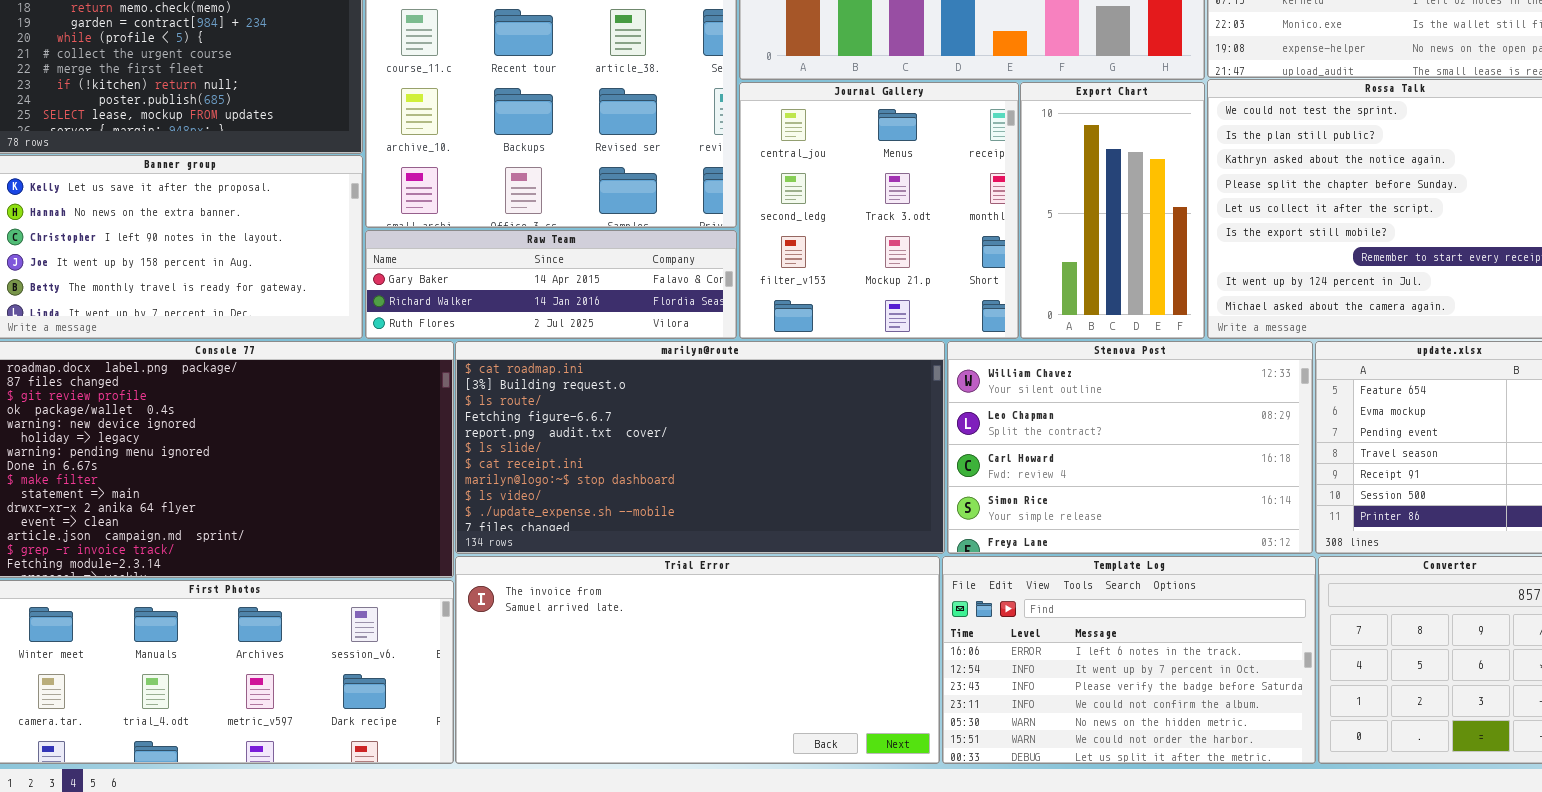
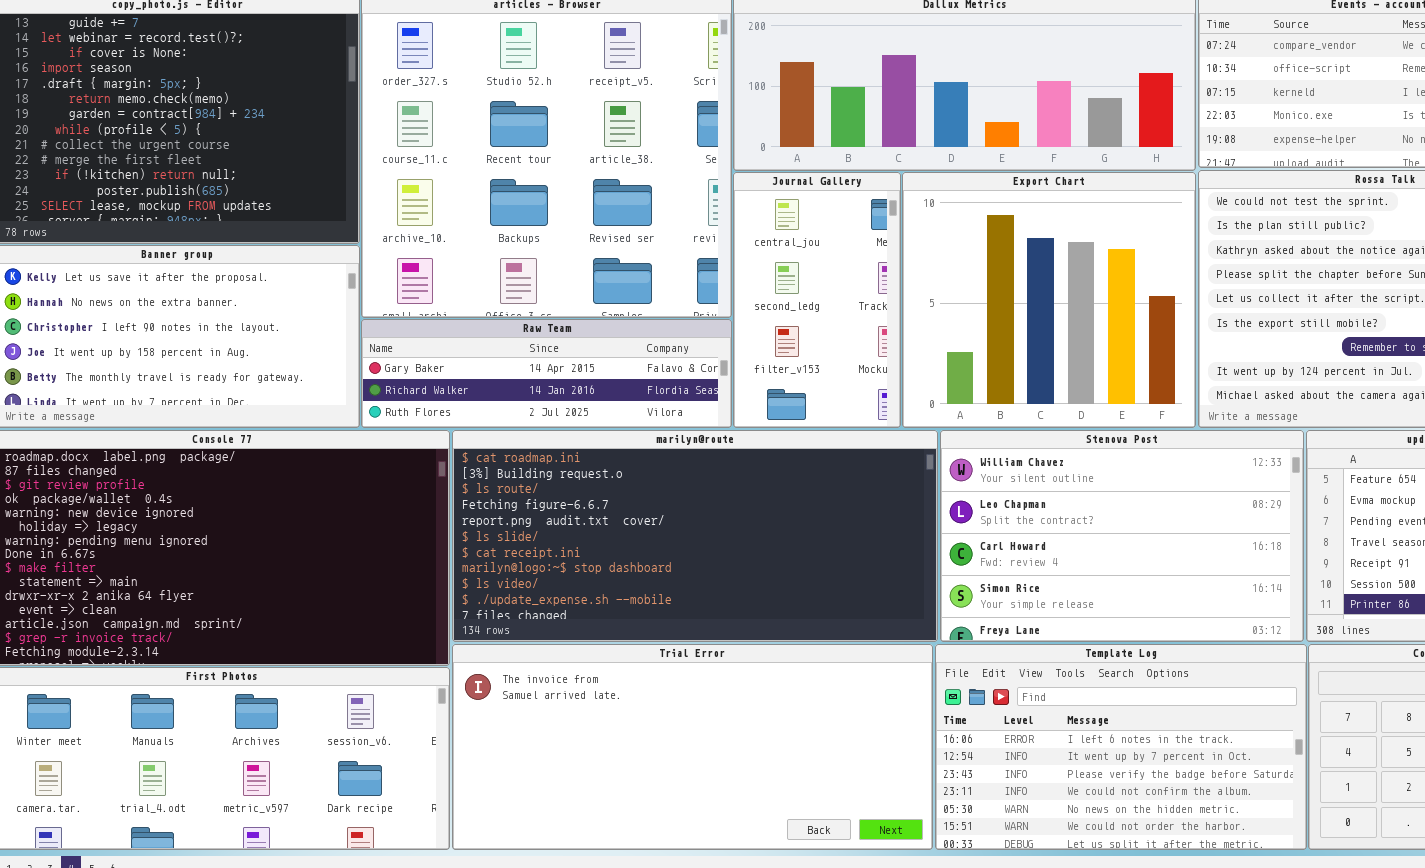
Journal Gallery: [739,82,1019,339] -> [733,172,901,428], resized
Export Chart: [1020,82,1205,339] -> [902,172,1196,428], resized

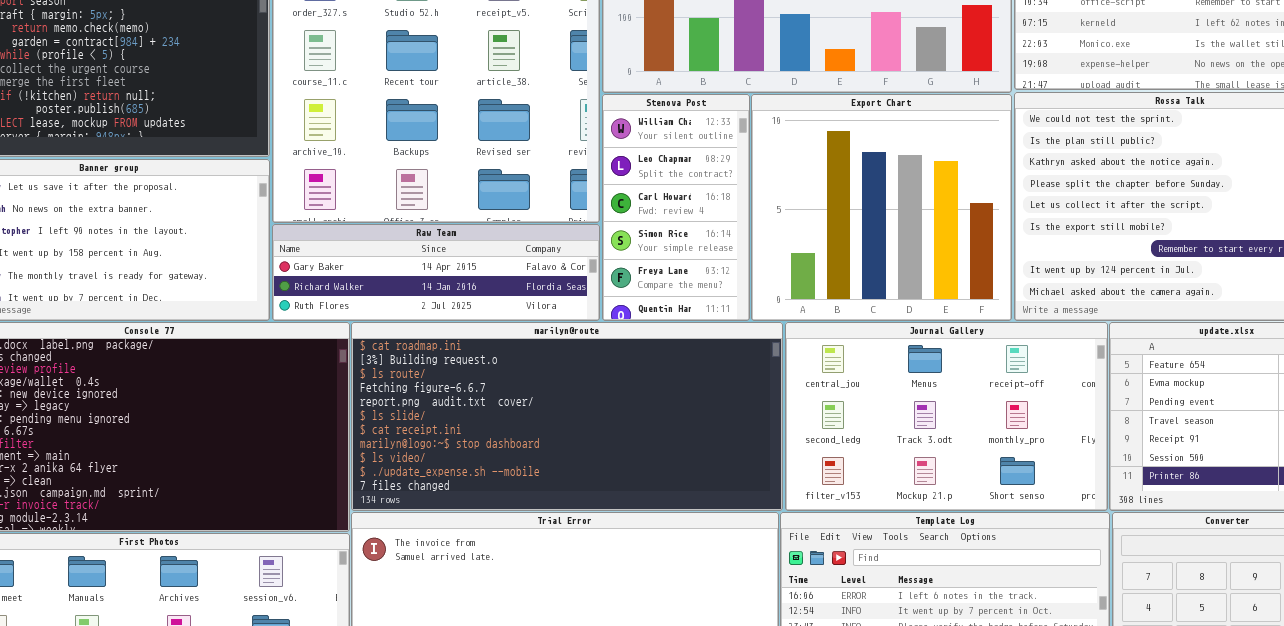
Journal Gallery: [733,172,901,428] -> [785,322,1108,511], moved, resized
Stenova Post: [940,430,1304,642] -> [602,94,750,321], moved, resized

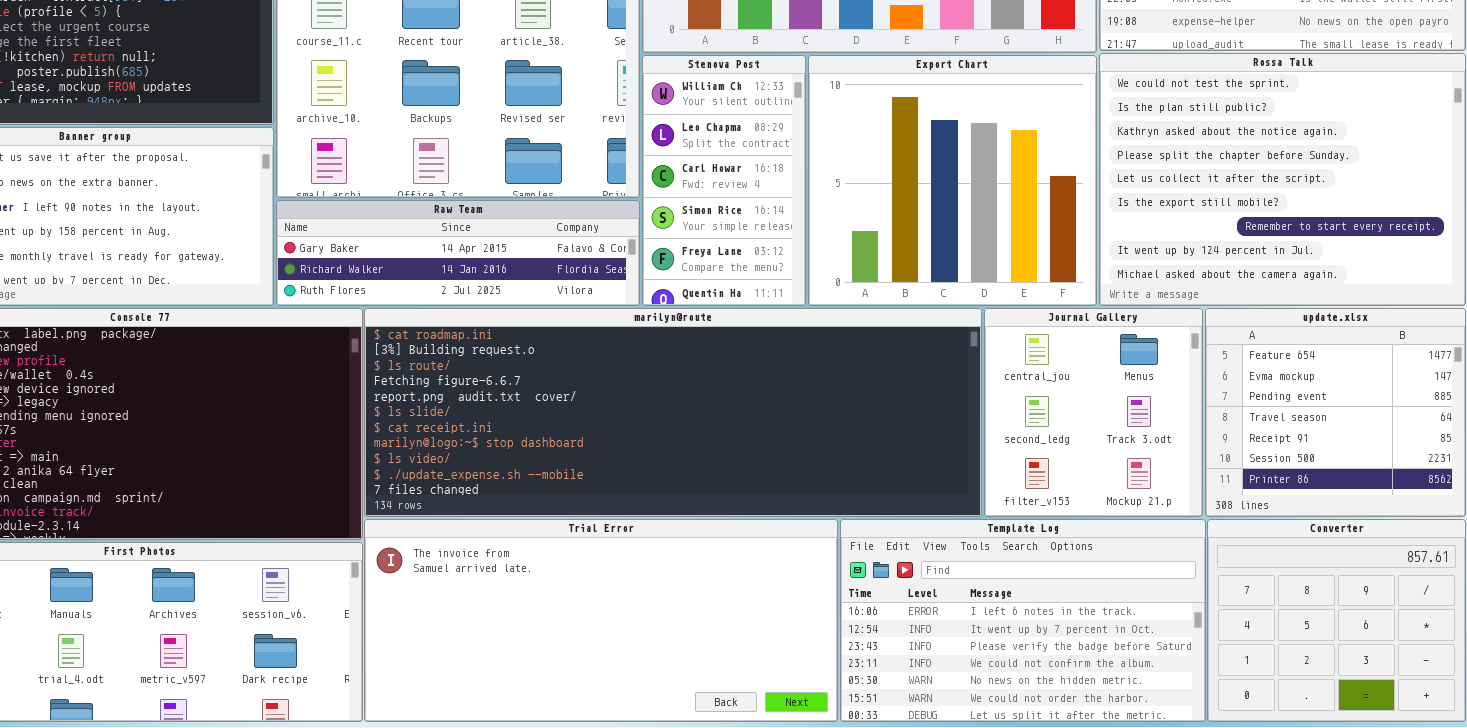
marilyn@route: [351,322,783,511] -> [364,308,982,517], resized
Journal Gallery: [785,322,1108,511] -> [984,308,1203,517], resized

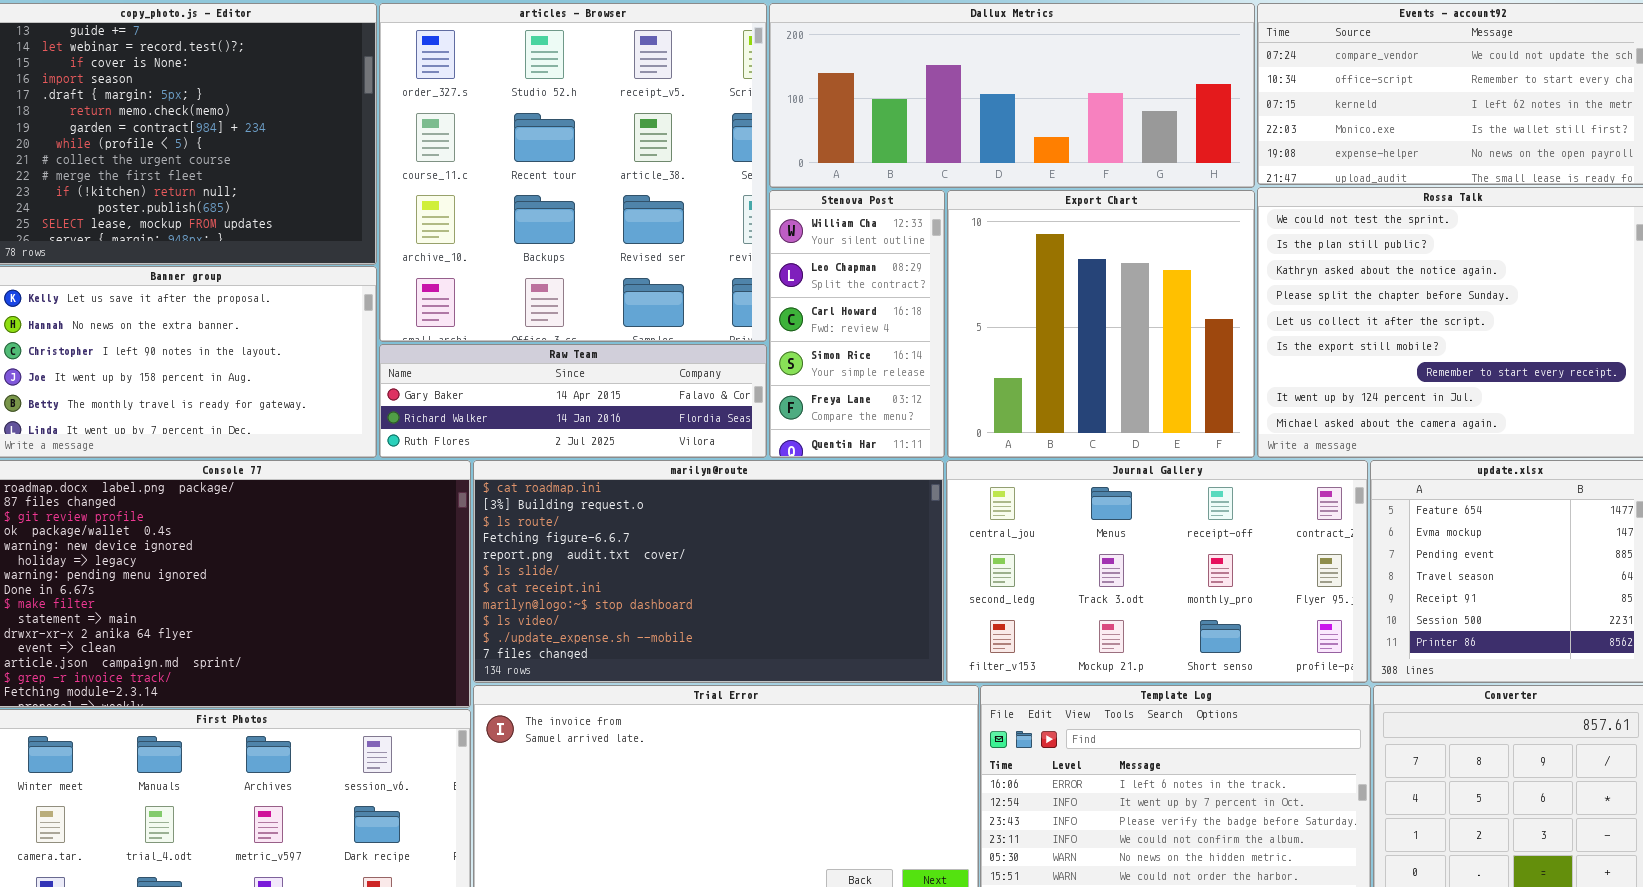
marilyn@route: [364,308,982,517] -> [473,460,944,683], resized
Journal Gallery: [984,308,1203,517] -> [946,460,1368,683], resized

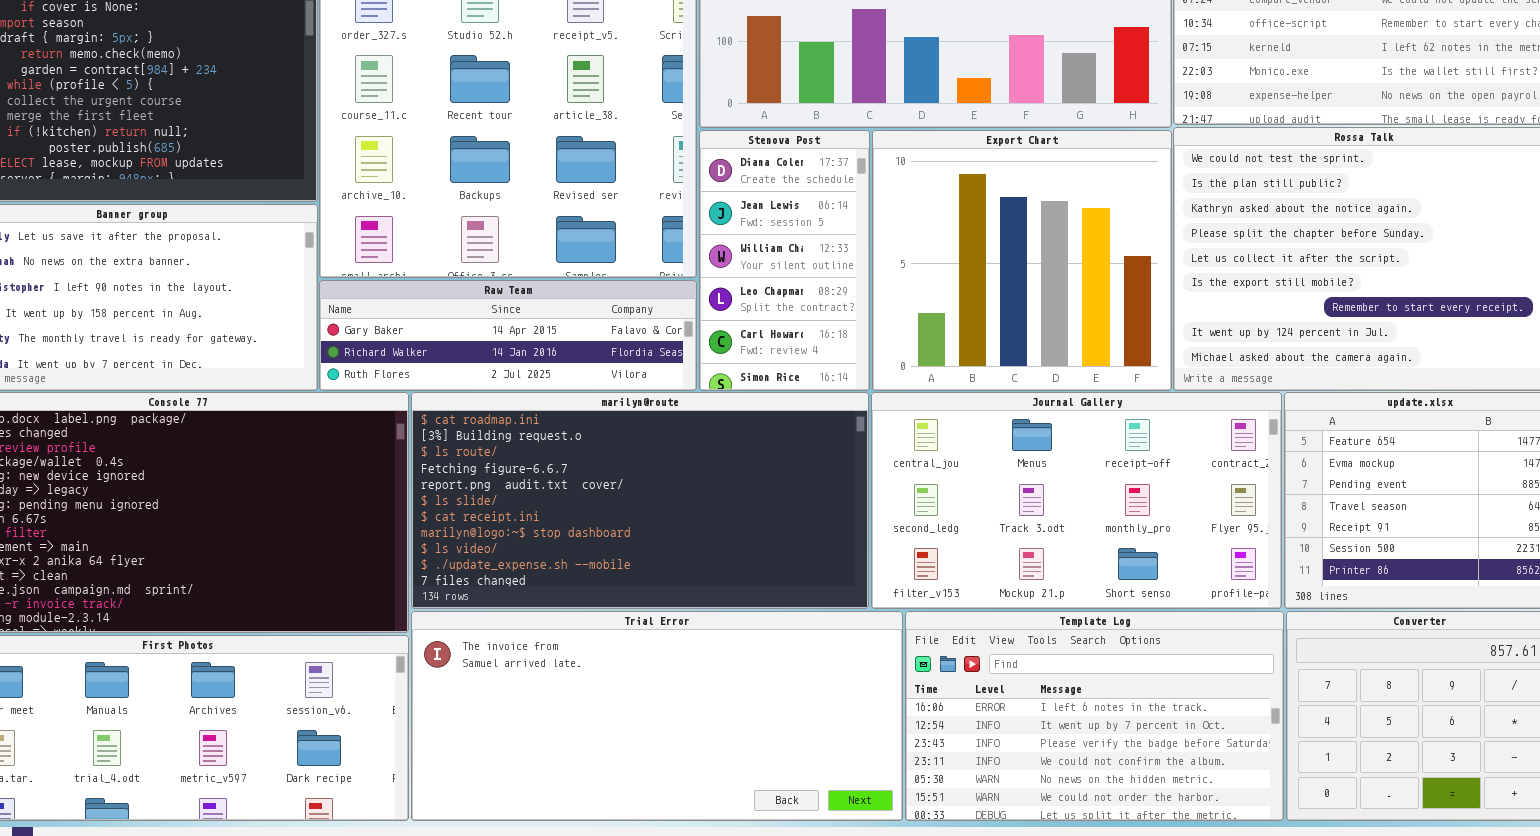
Stenova Post: [769,190,945,458] -> [699,130,870,391], scrolled up 2 rows

